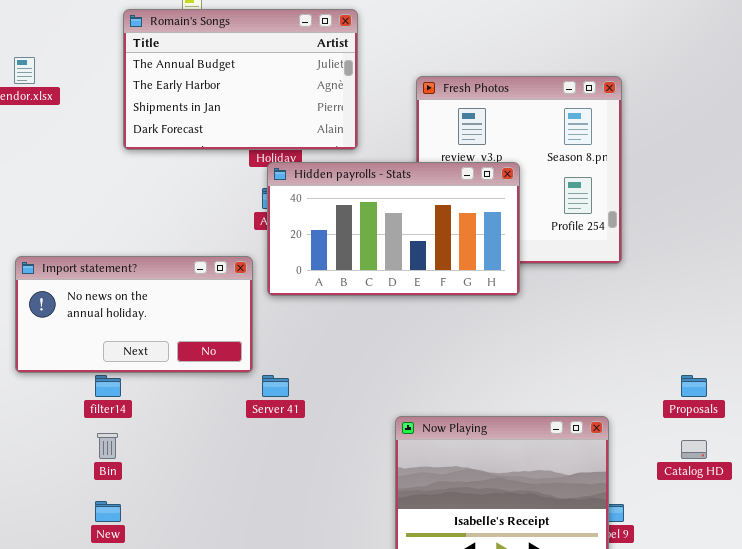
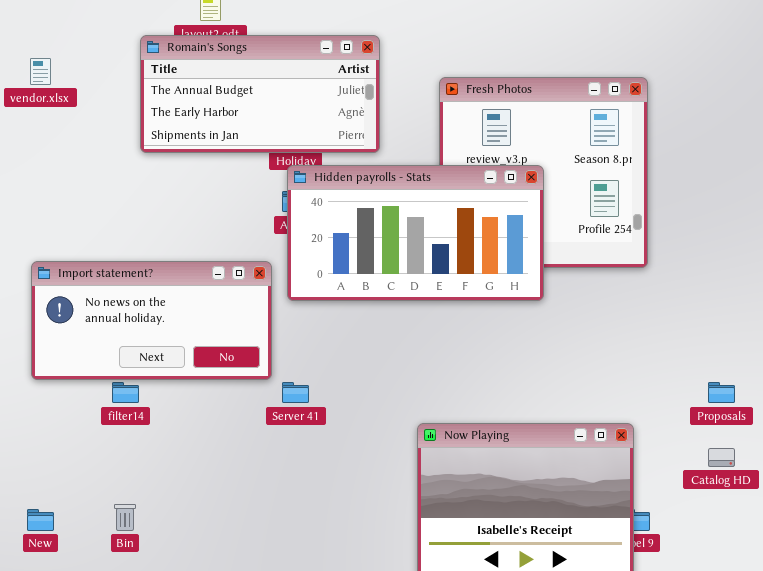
Romain's Songs: [123,9,358,150] -> [140,35,380,153], resized
Bin: [97,433,118,459] -> [114,504,136,531], moved
New: [95,501,121,522] -> [27,509,54,531], moved

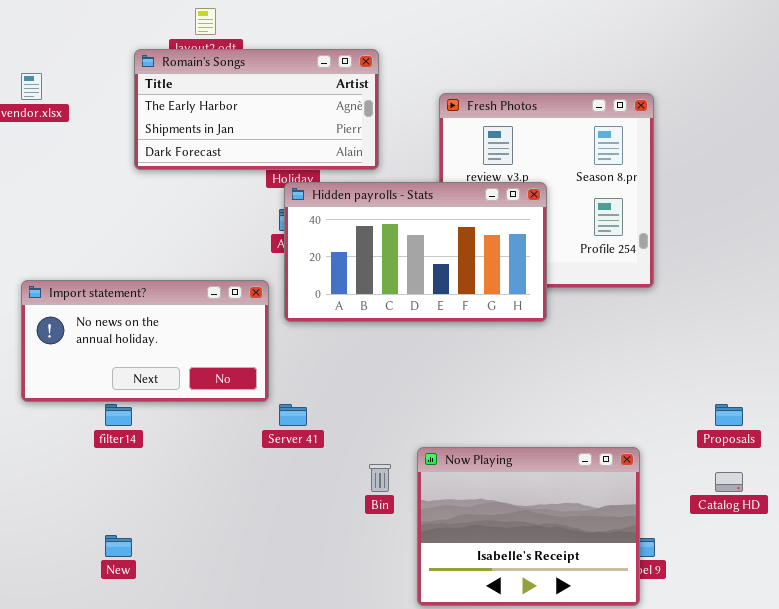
Romain's Songs: [140,35,380,153] -> [134,49,379,170], scrolled down 1 row
Bin: [114,504,136,531] -> [369,464,391,492], moved
New: [27,509,54,531] -> [105,535,132,557], moved

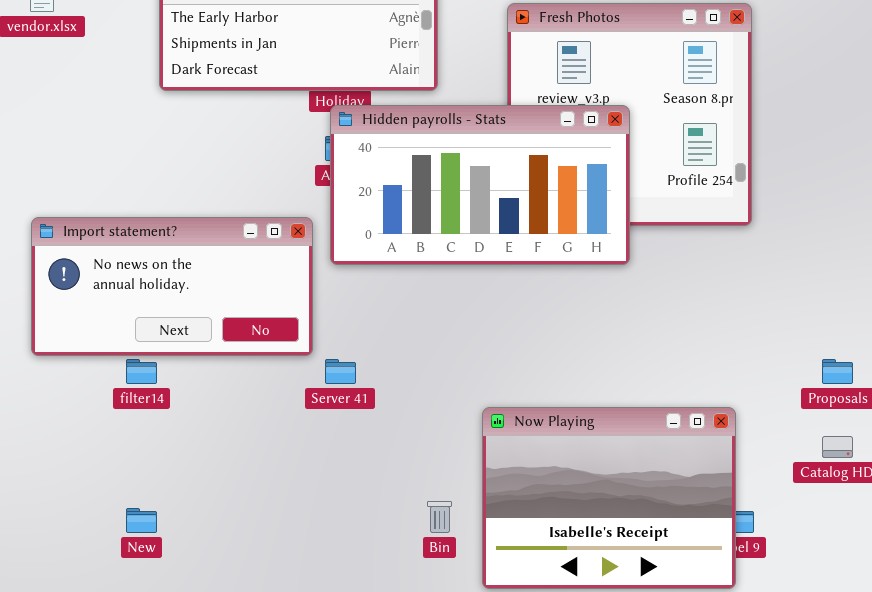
Bin: [369,464,391,492] -> [427,501,452,533], moved

